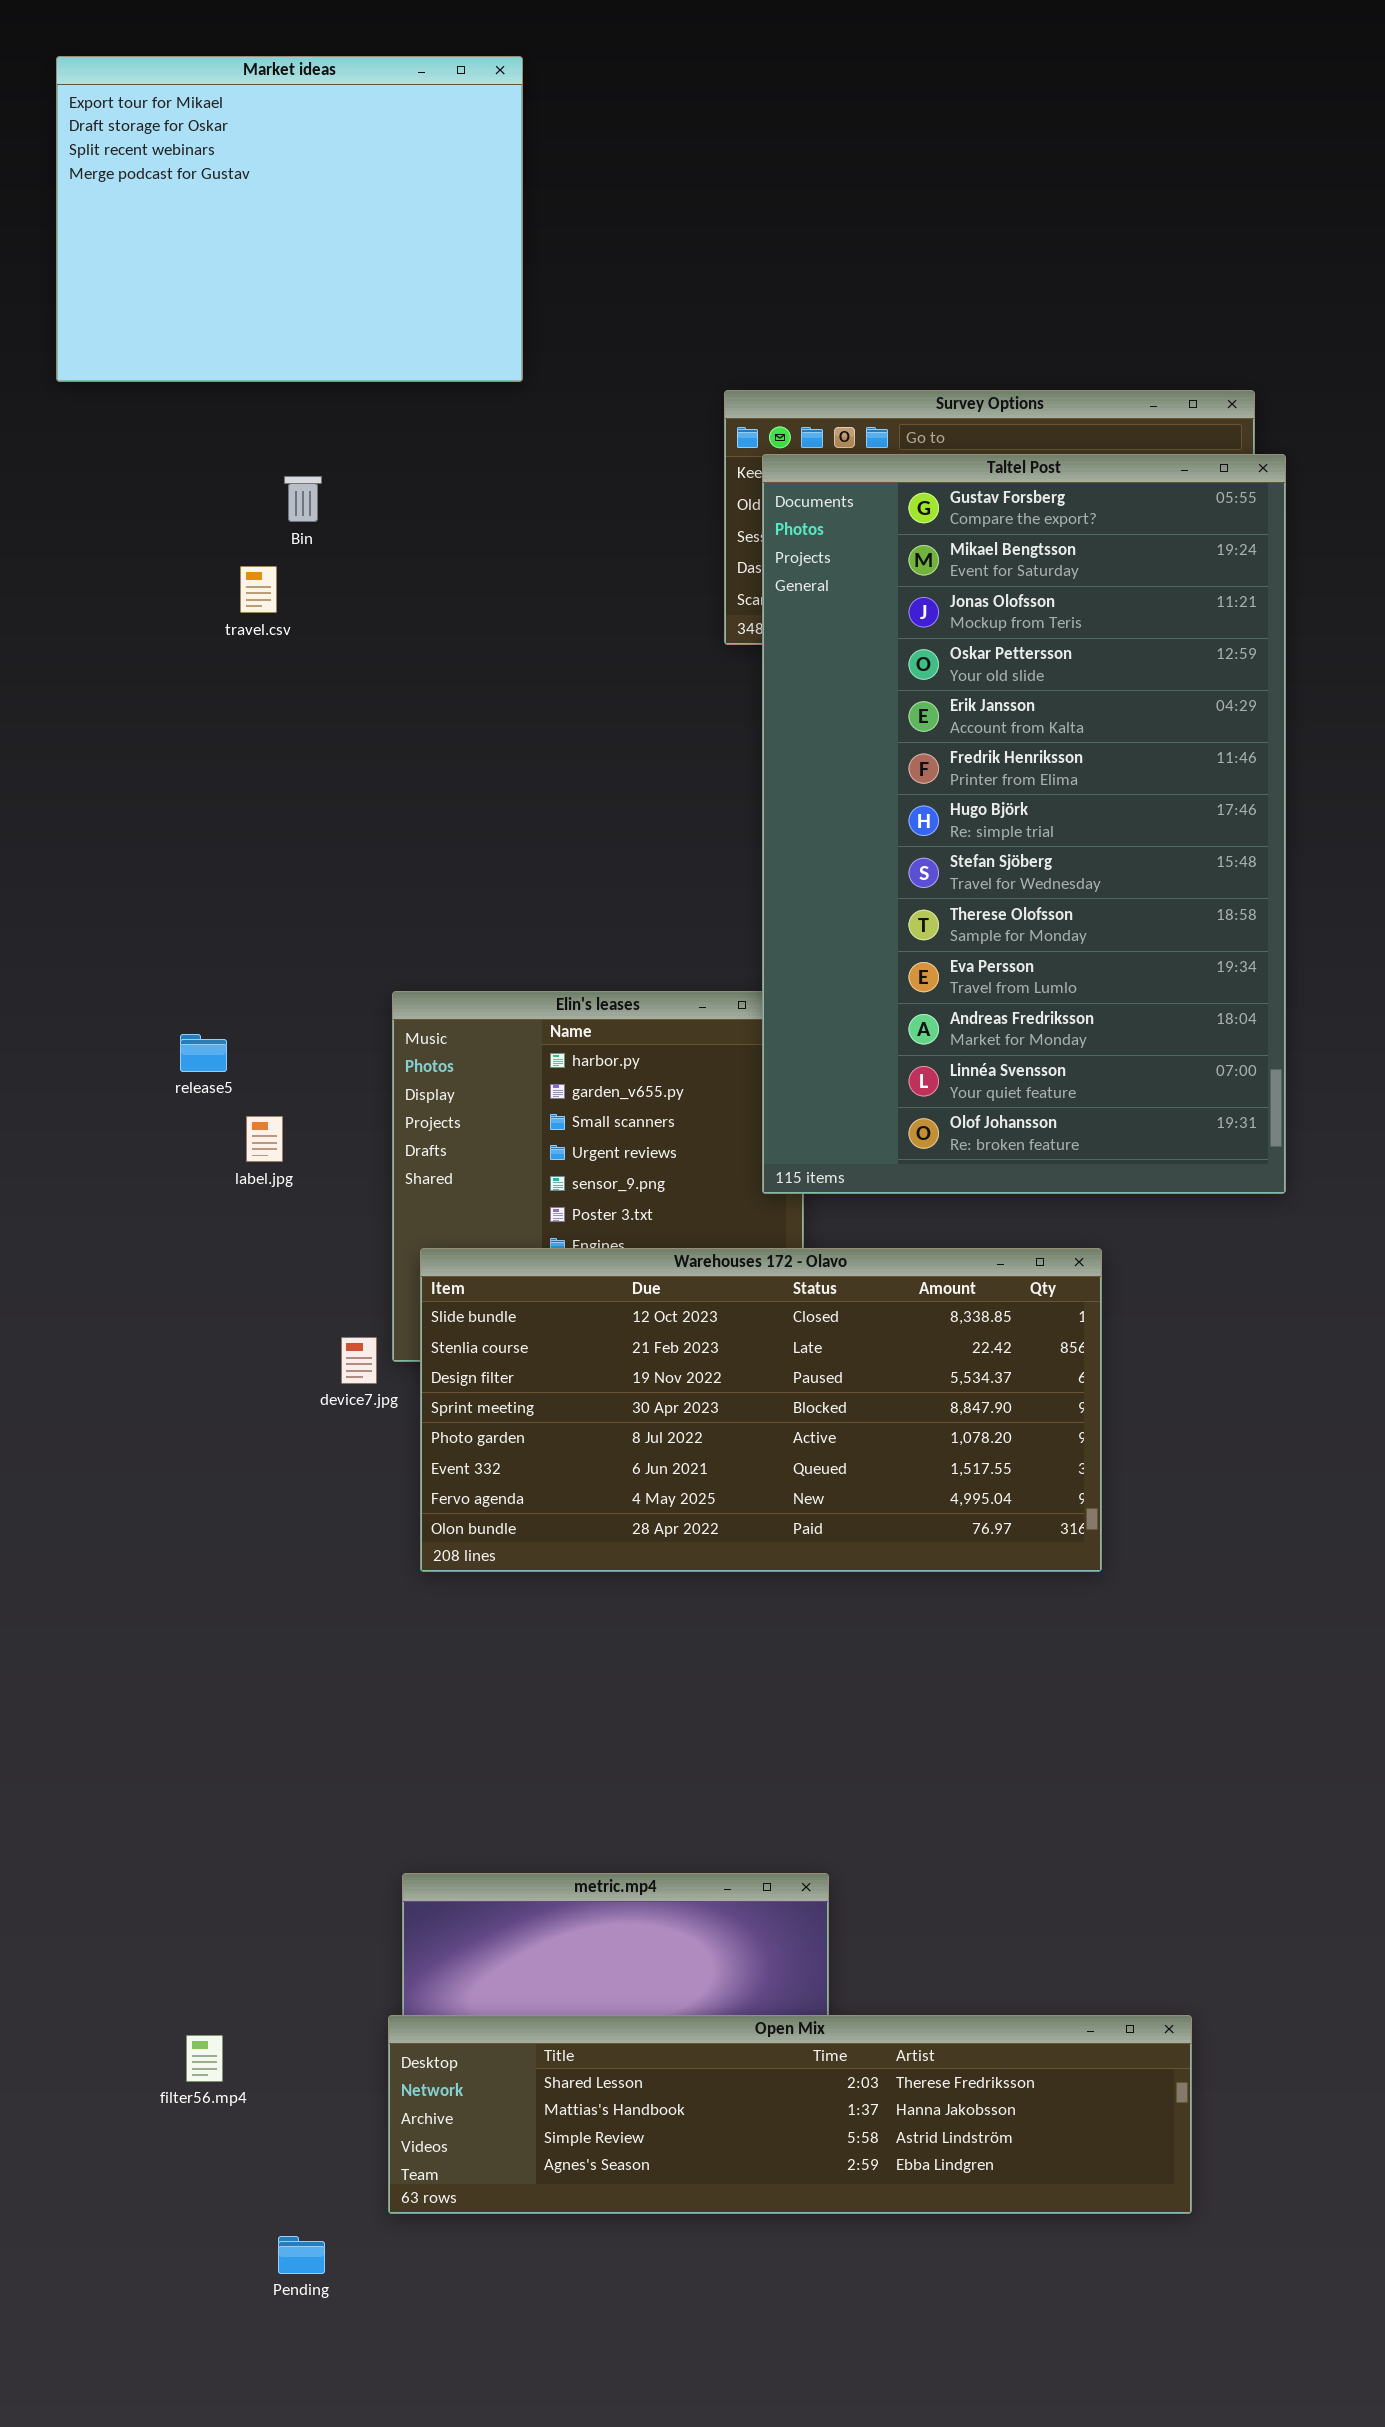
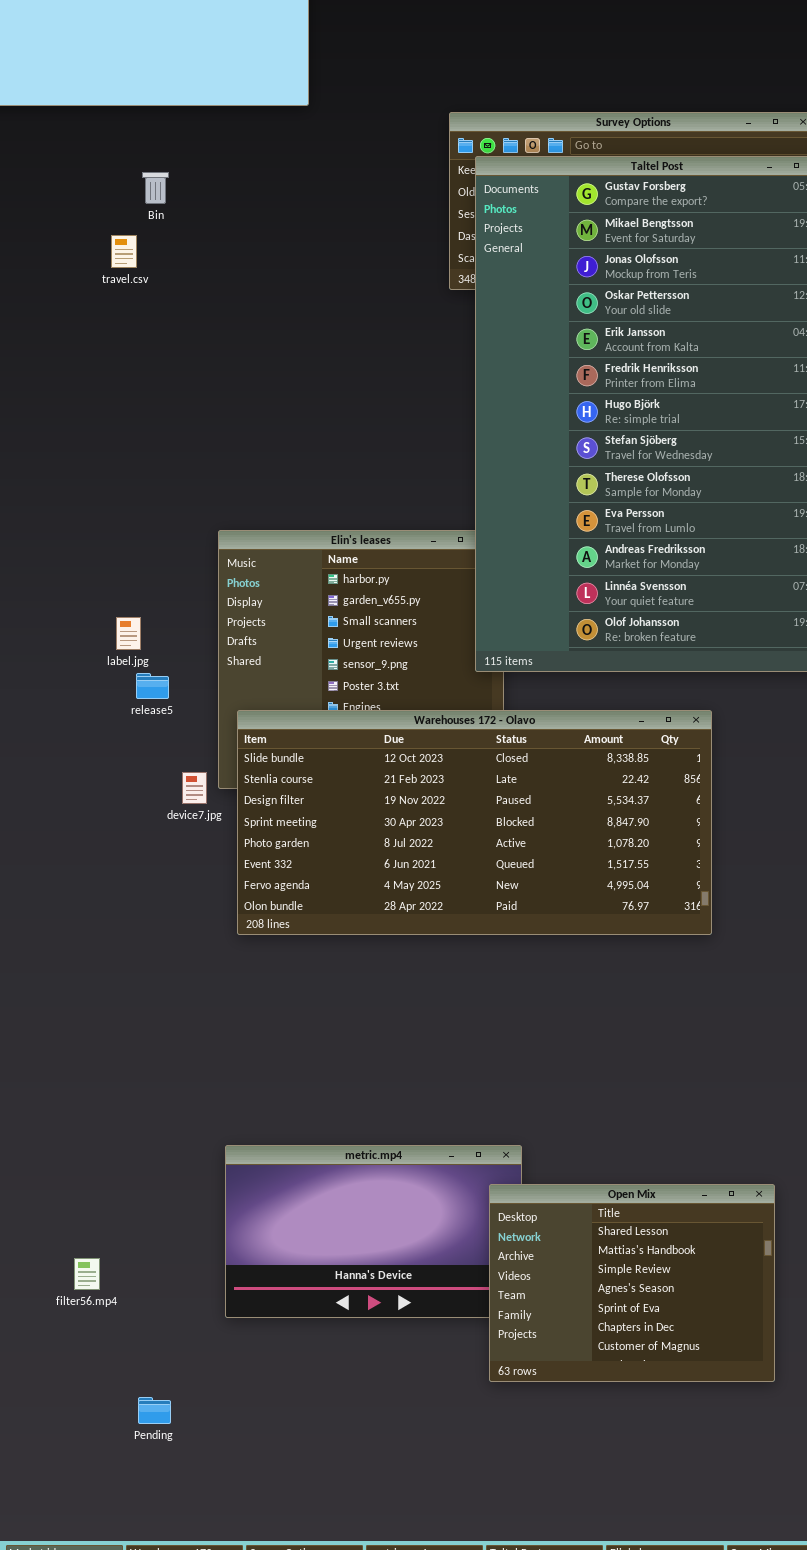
release5: [180,1034,227,1072] -> [136,673,169,699], moved
Open Mix: [388,2015,1192,2214] -> [489,1184,775,1382], resized

